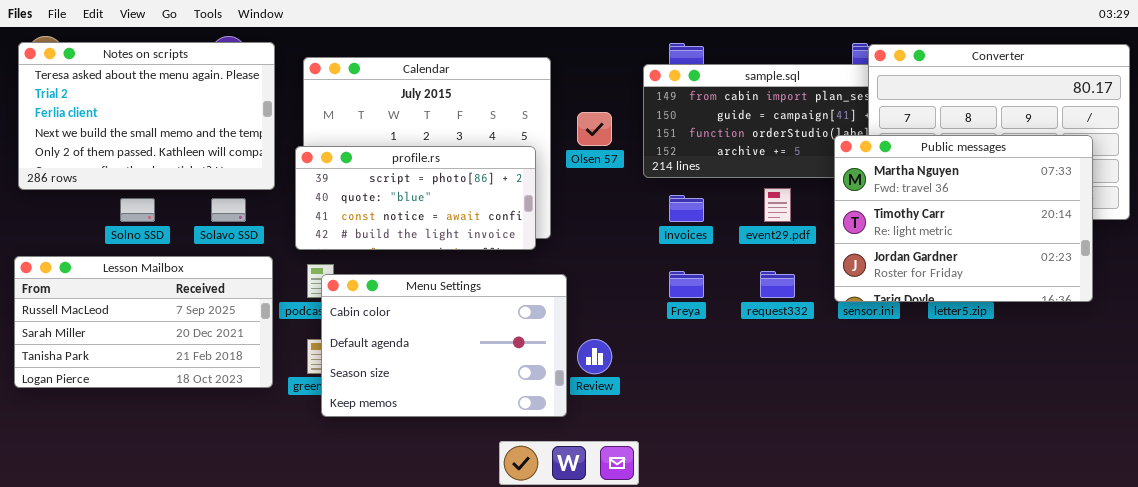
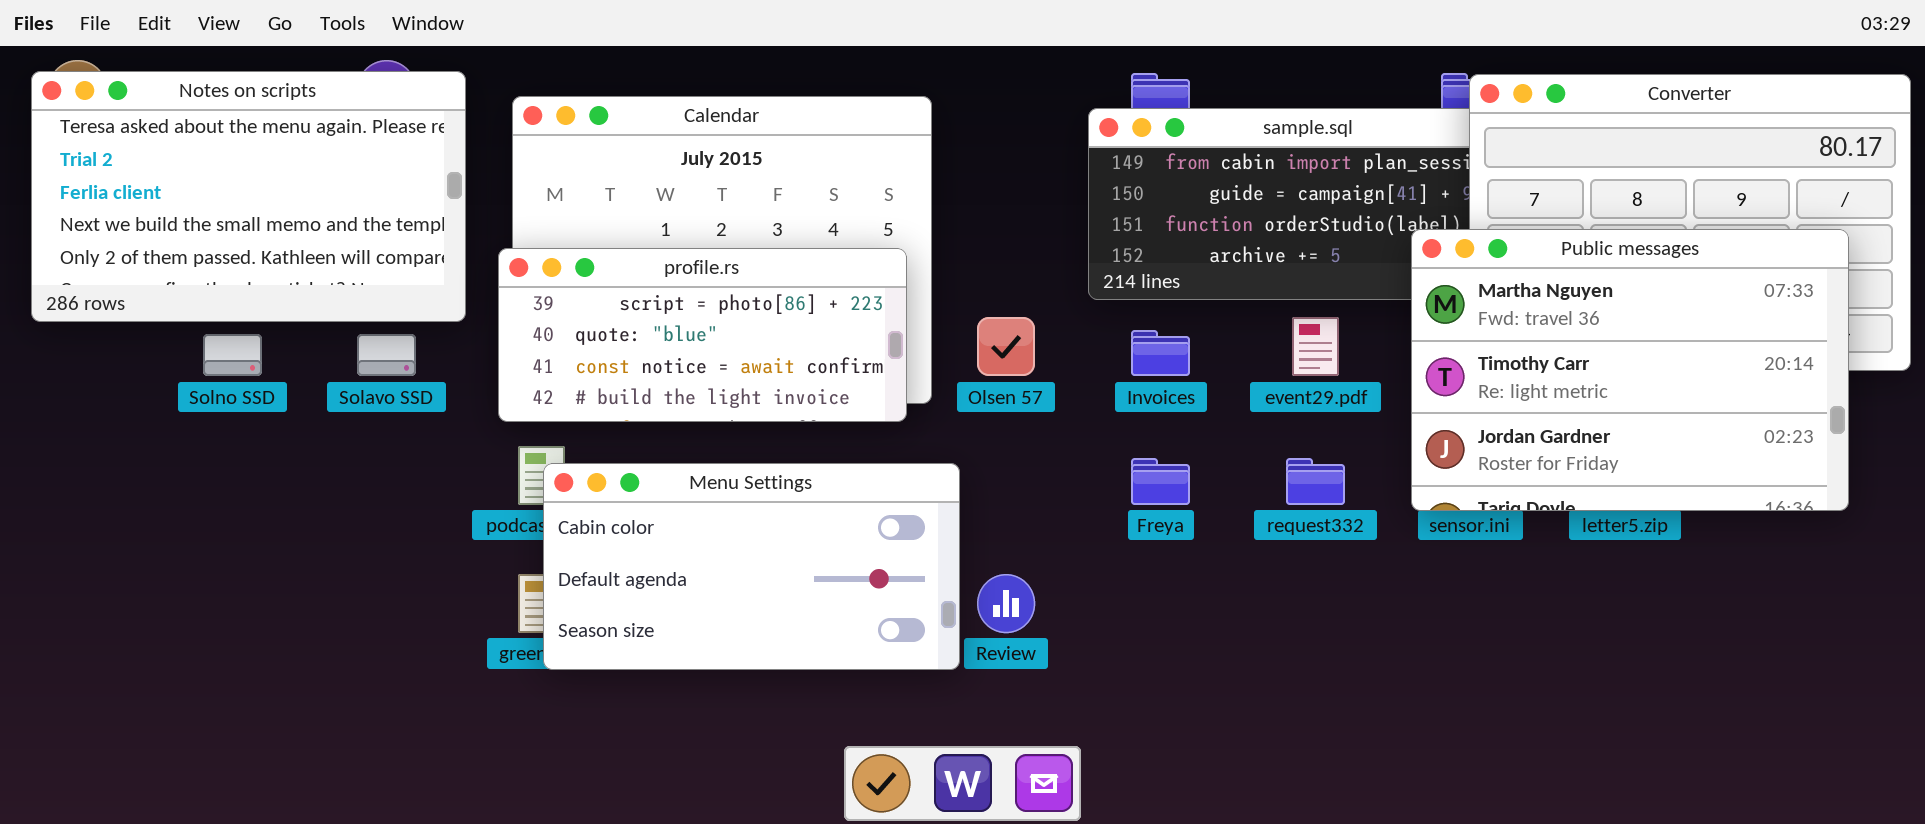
Olsen 57: [577,112,612,146] -> [977,317,1035,376], moved
Lesson Mailbox: [14,256,273,388] -> none, closed
Menu Settings: [321,274,567,417] -> [543,463,960,670], resized

